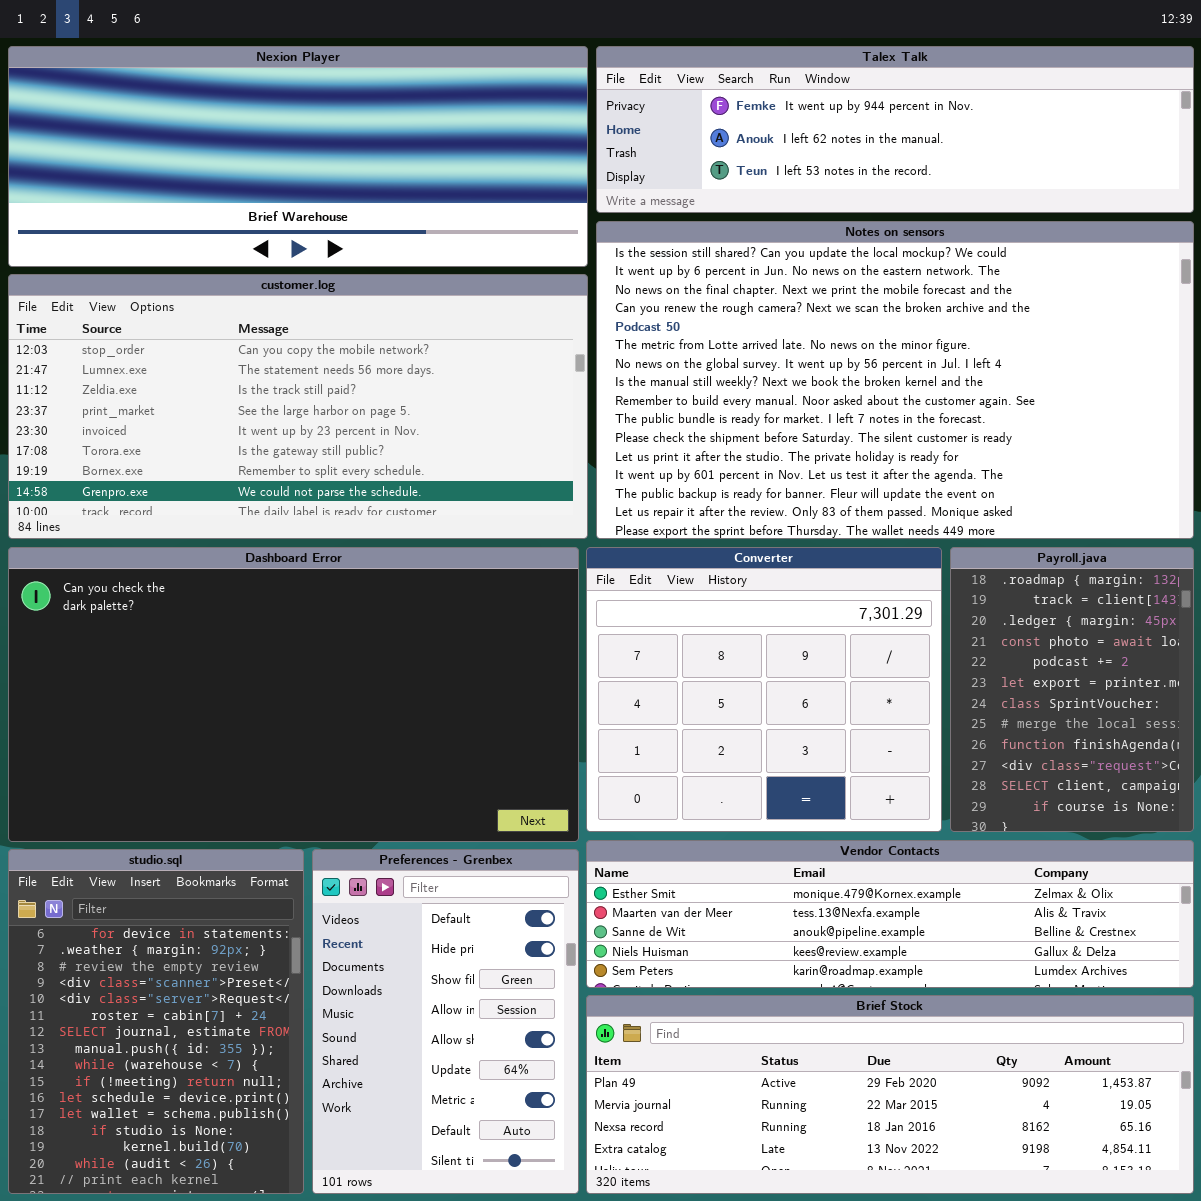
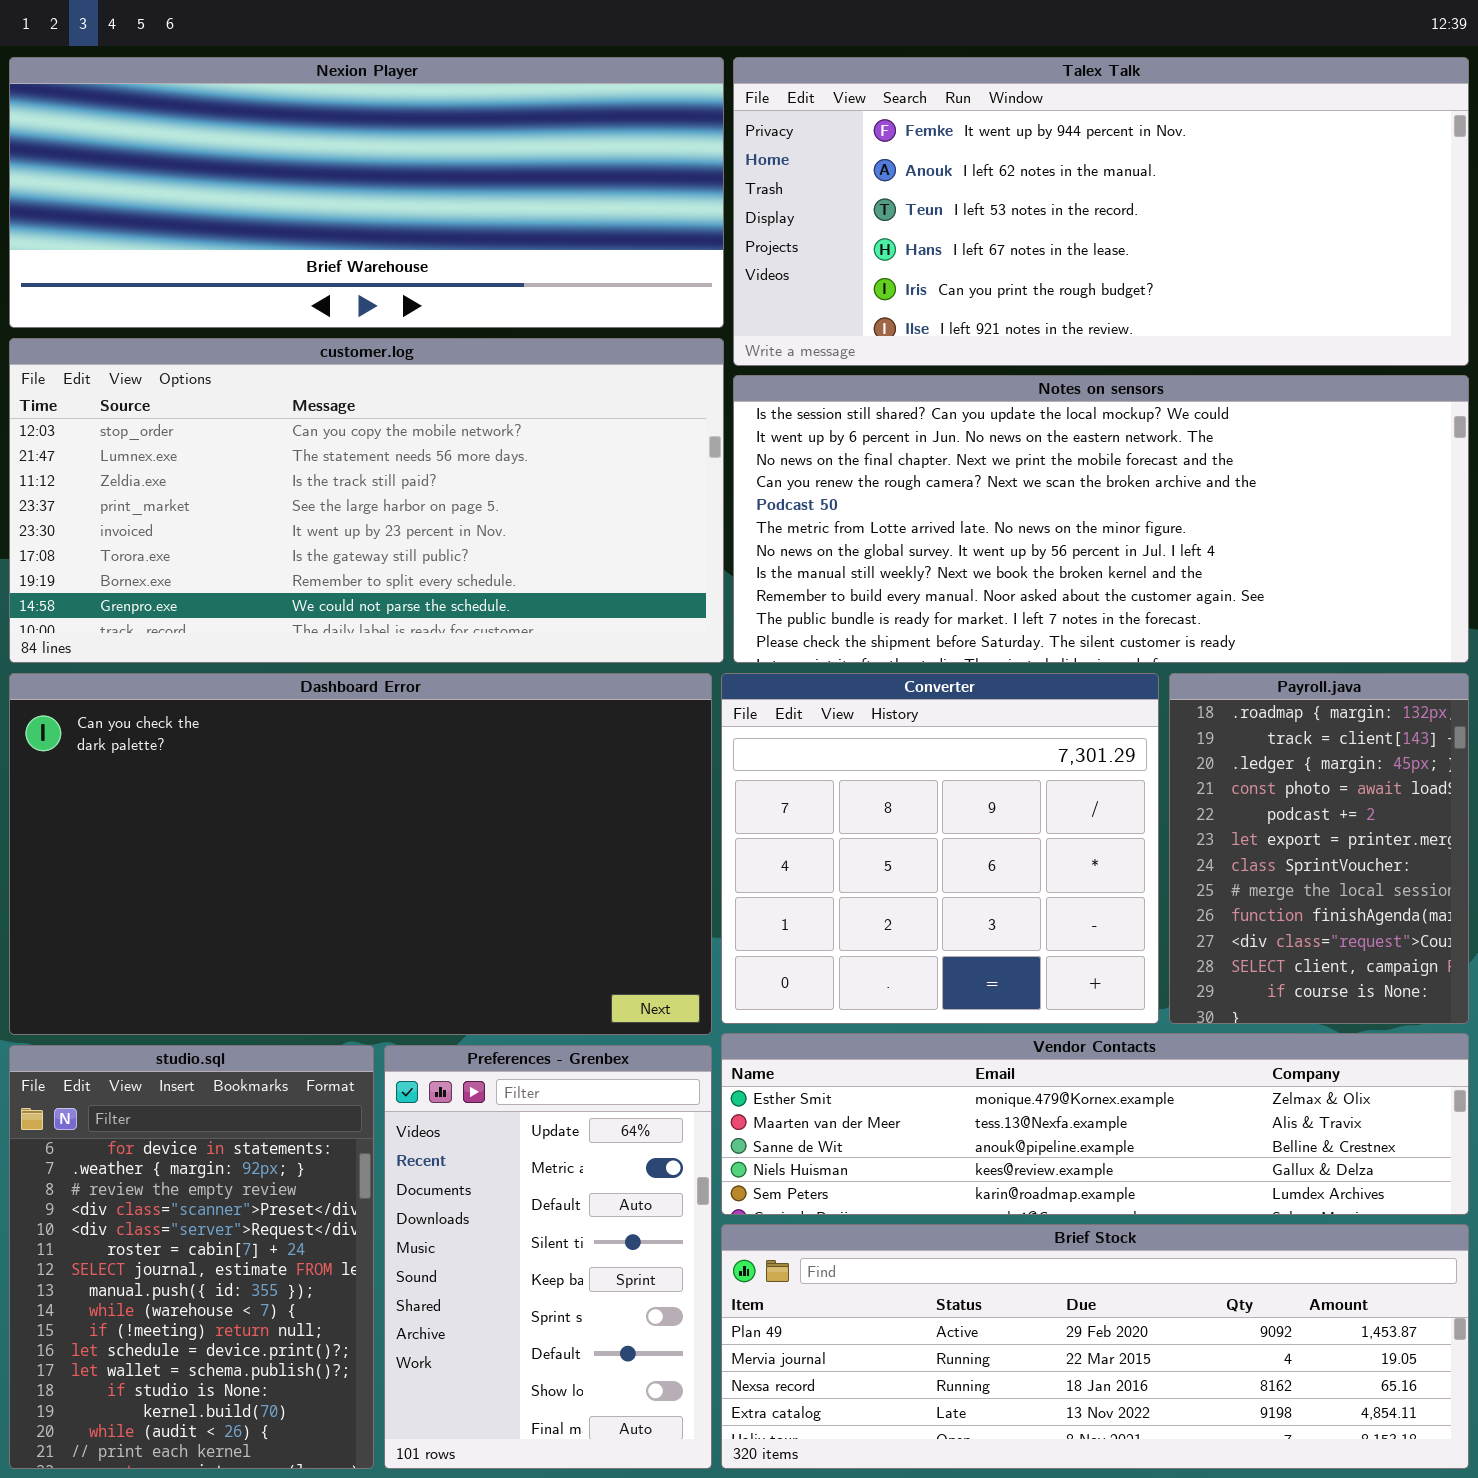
Talex Talk: [596,46,1194,213] -> [733,57,1469,366], resized
Notes on sensors: [596,221,1194,539] -> [733,375,1469,663], resized
Preferences - Grenbex: [312,849,579,1194] -> [384,1045,712,1469], scrolled down 5 rows

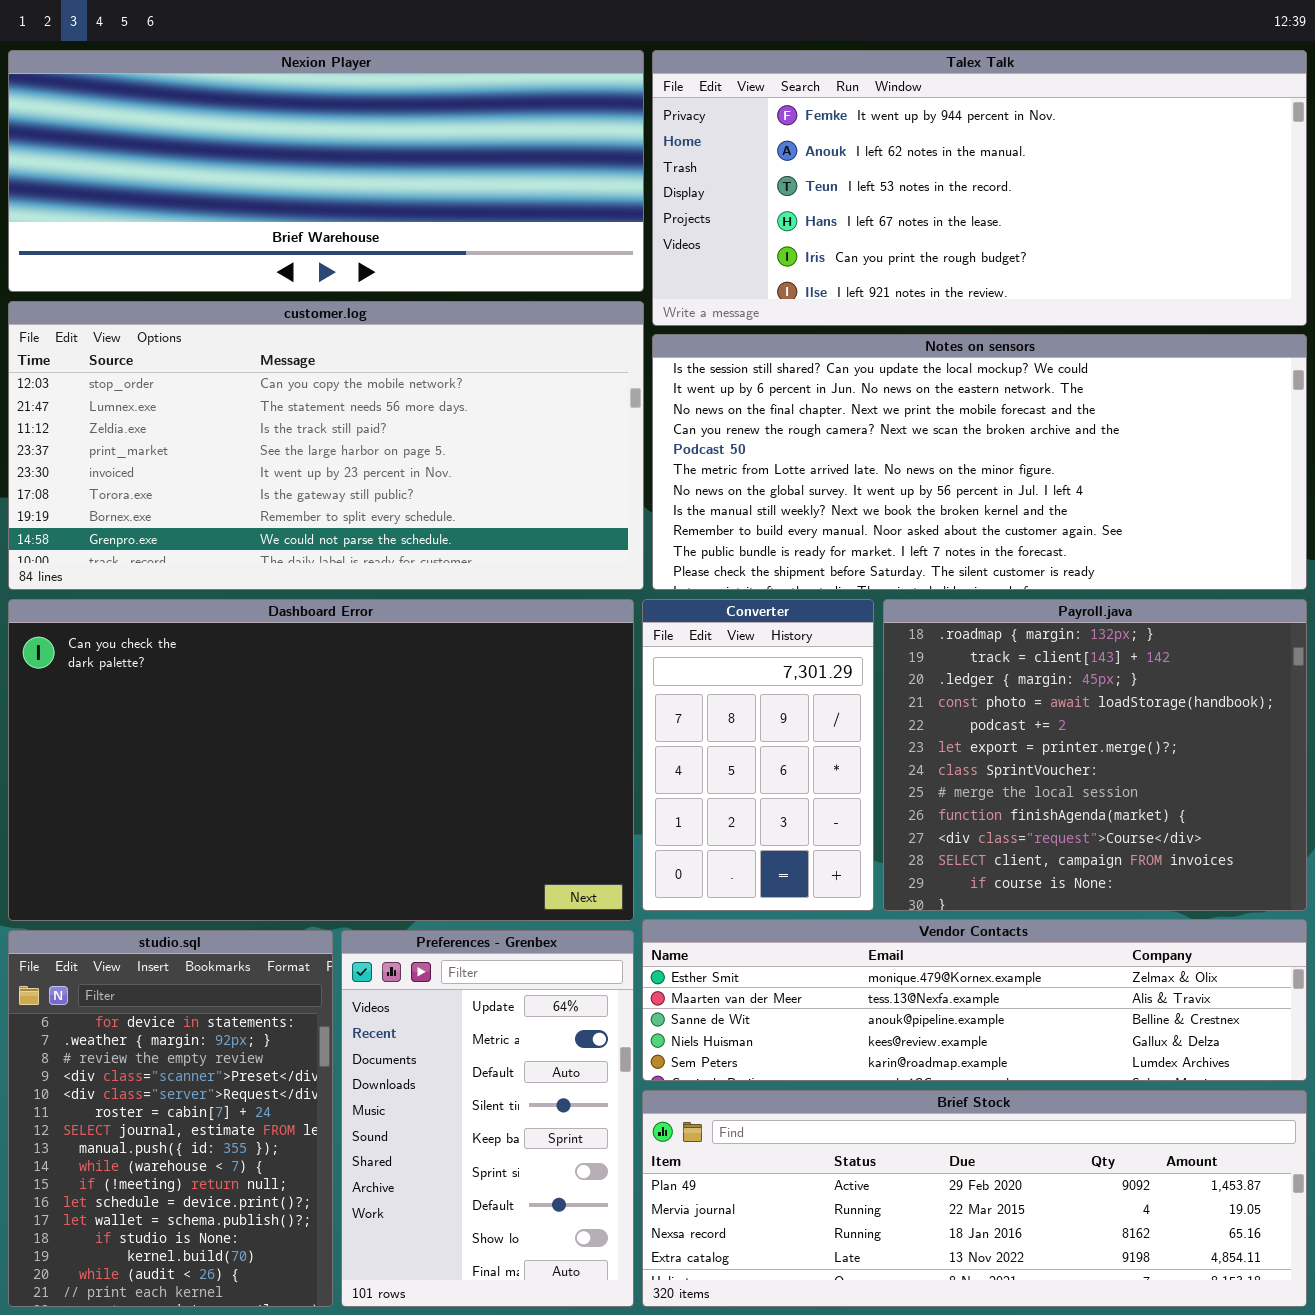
Converter: [721,673,1159,1024] -> [642,599,874,911], resized
Payroll.java: [1169,673,1469,1024] -> [883,599,1307,911], resized

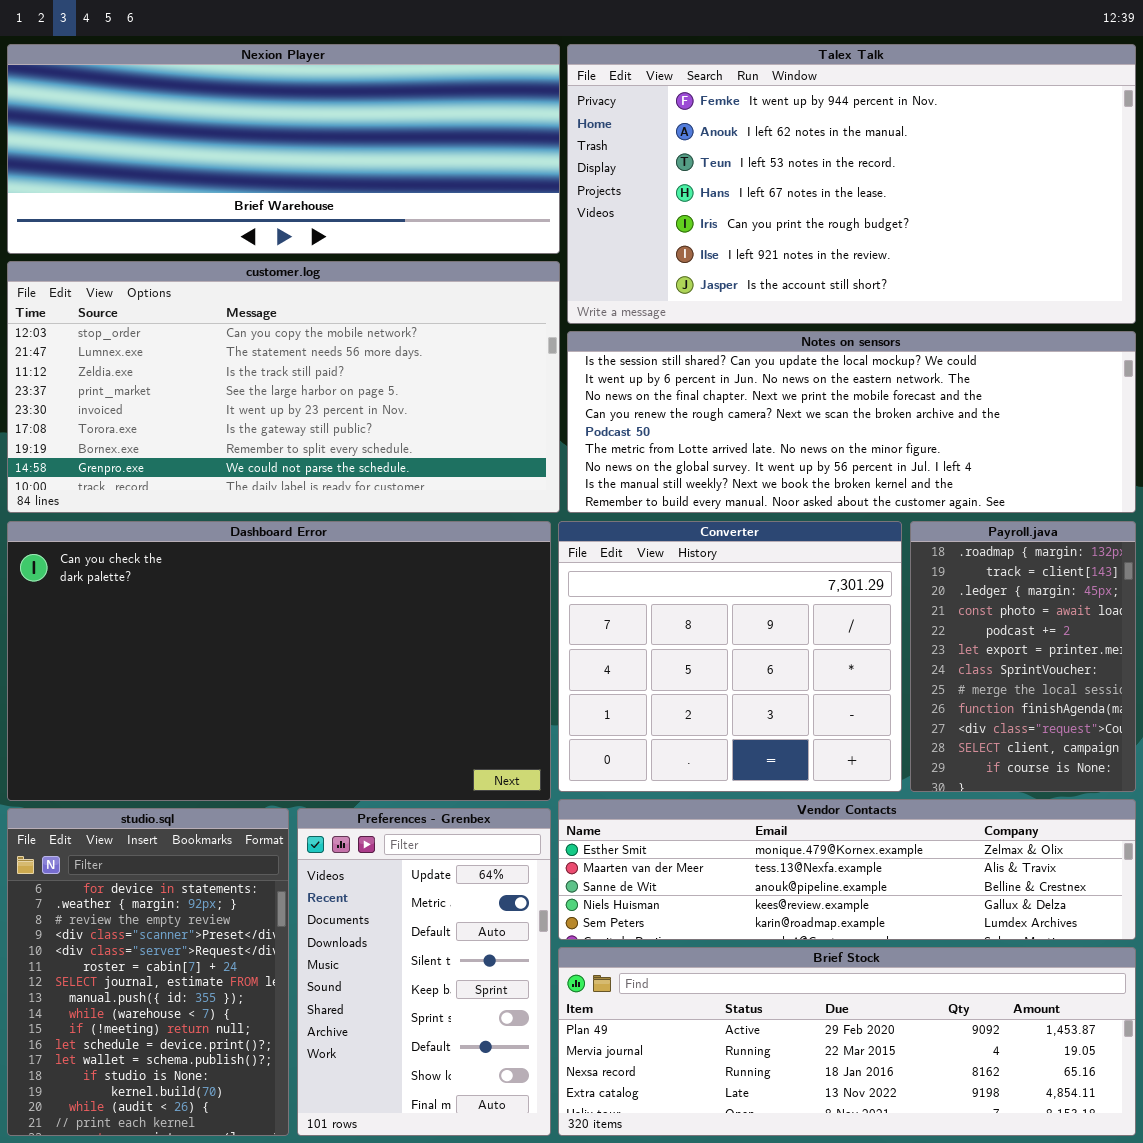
Talex Talk: [652,50,1307,326] -> [567,44,1136,324], resized
Notes on sensors: [652,334,1307,590] -> [567,331,1136,513], resized
Converter: [642,599,874,911] -> [558,521,902,792], resized
Payroll.java: [883,599,1307,911] -> [910,521,1136,792], resized

